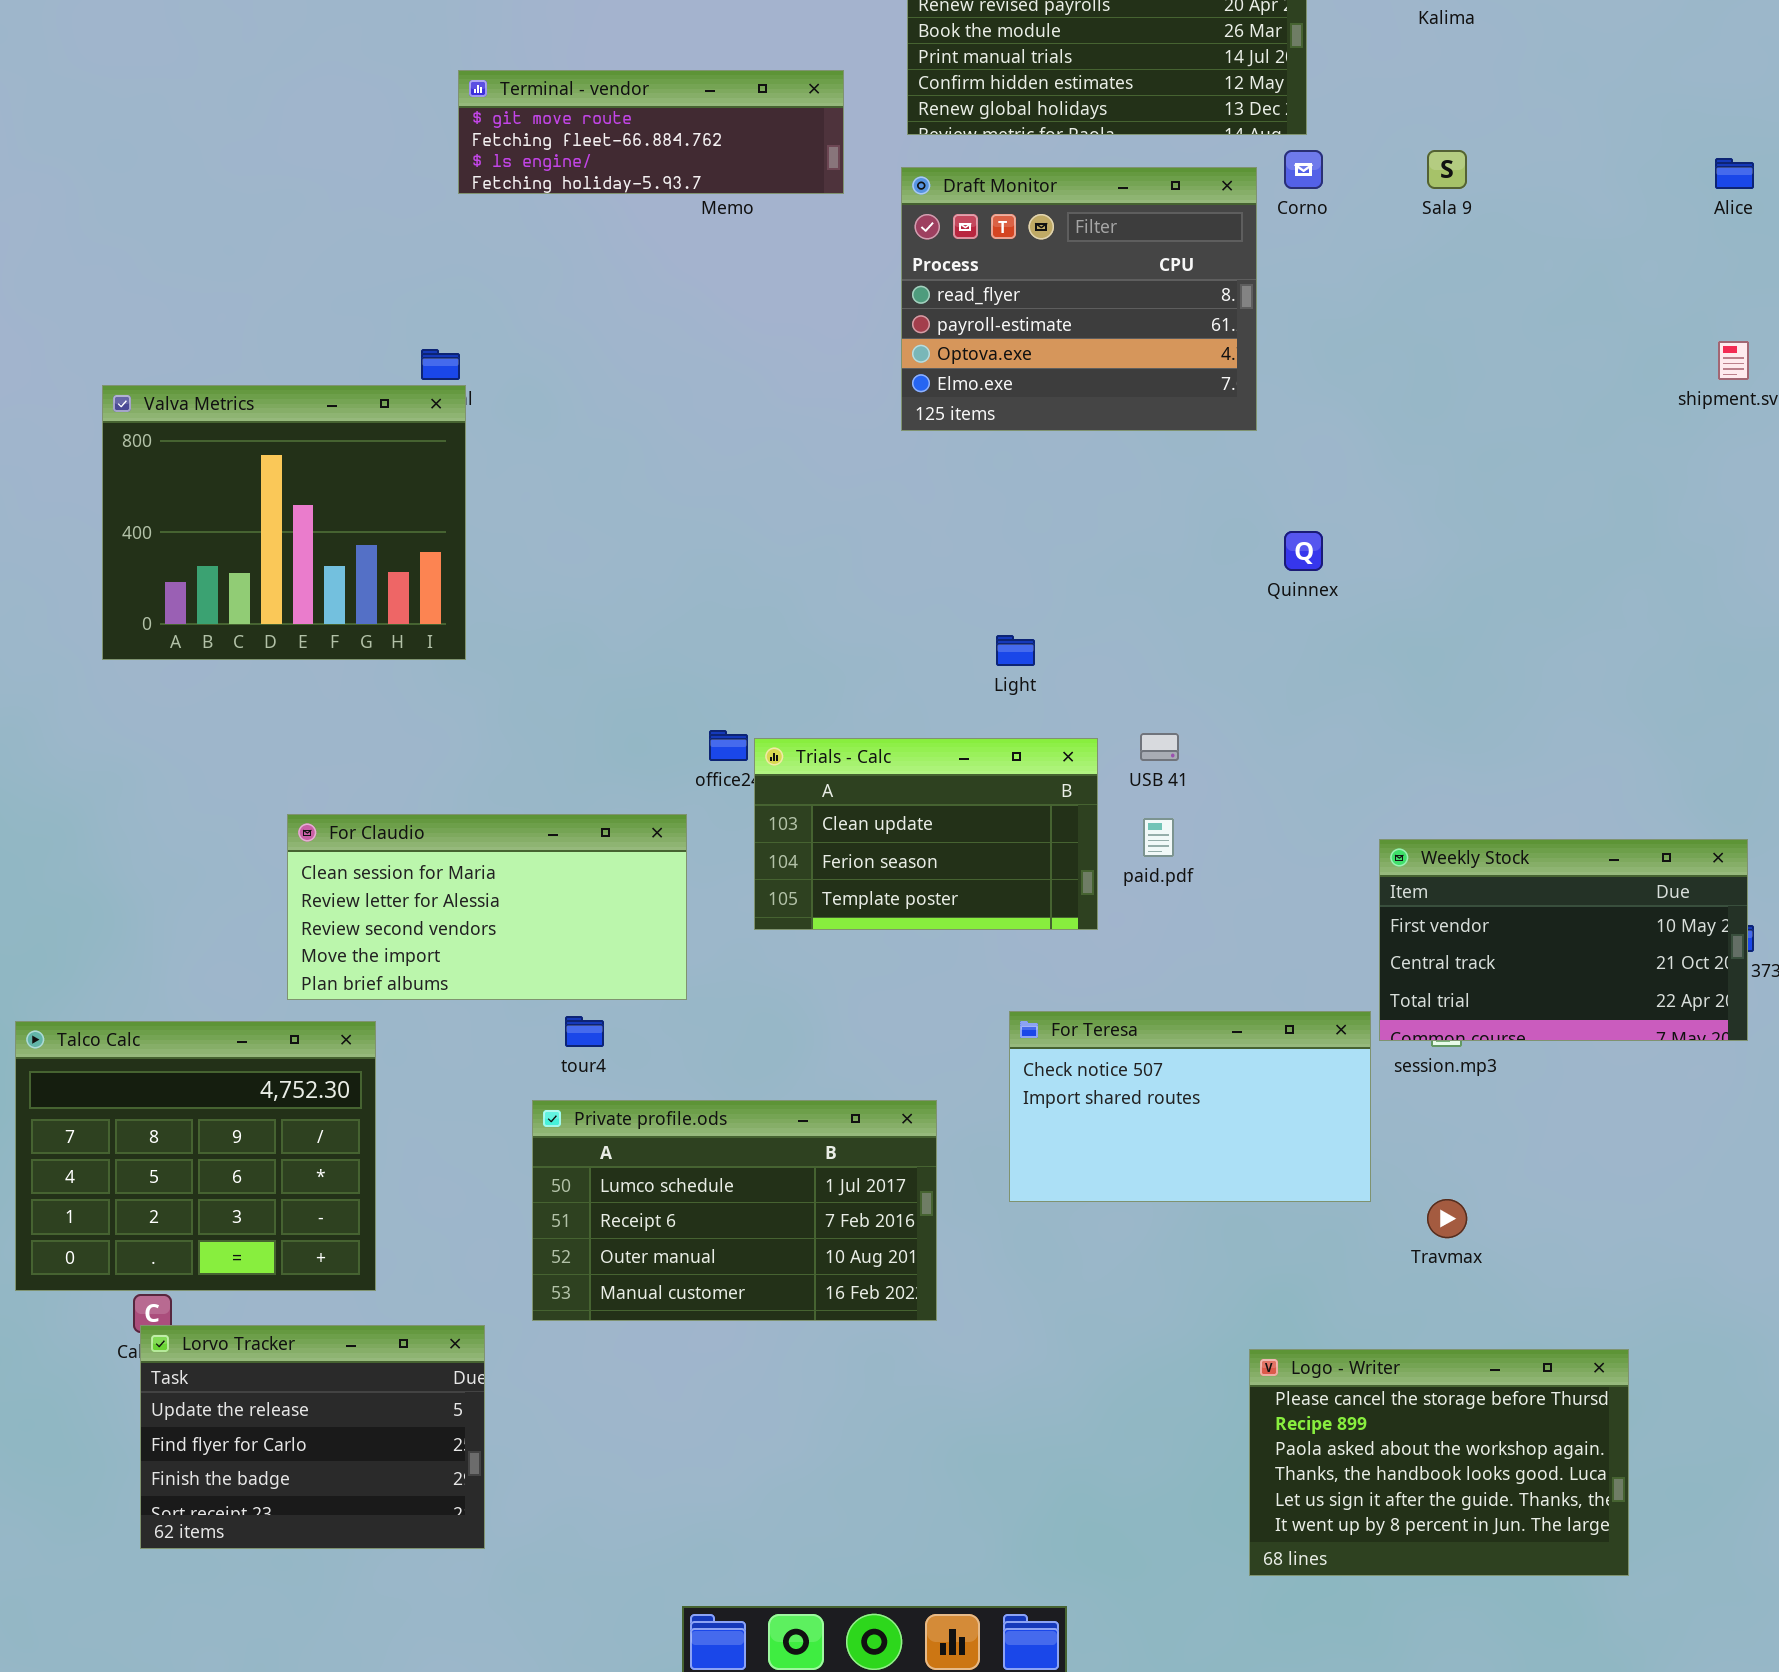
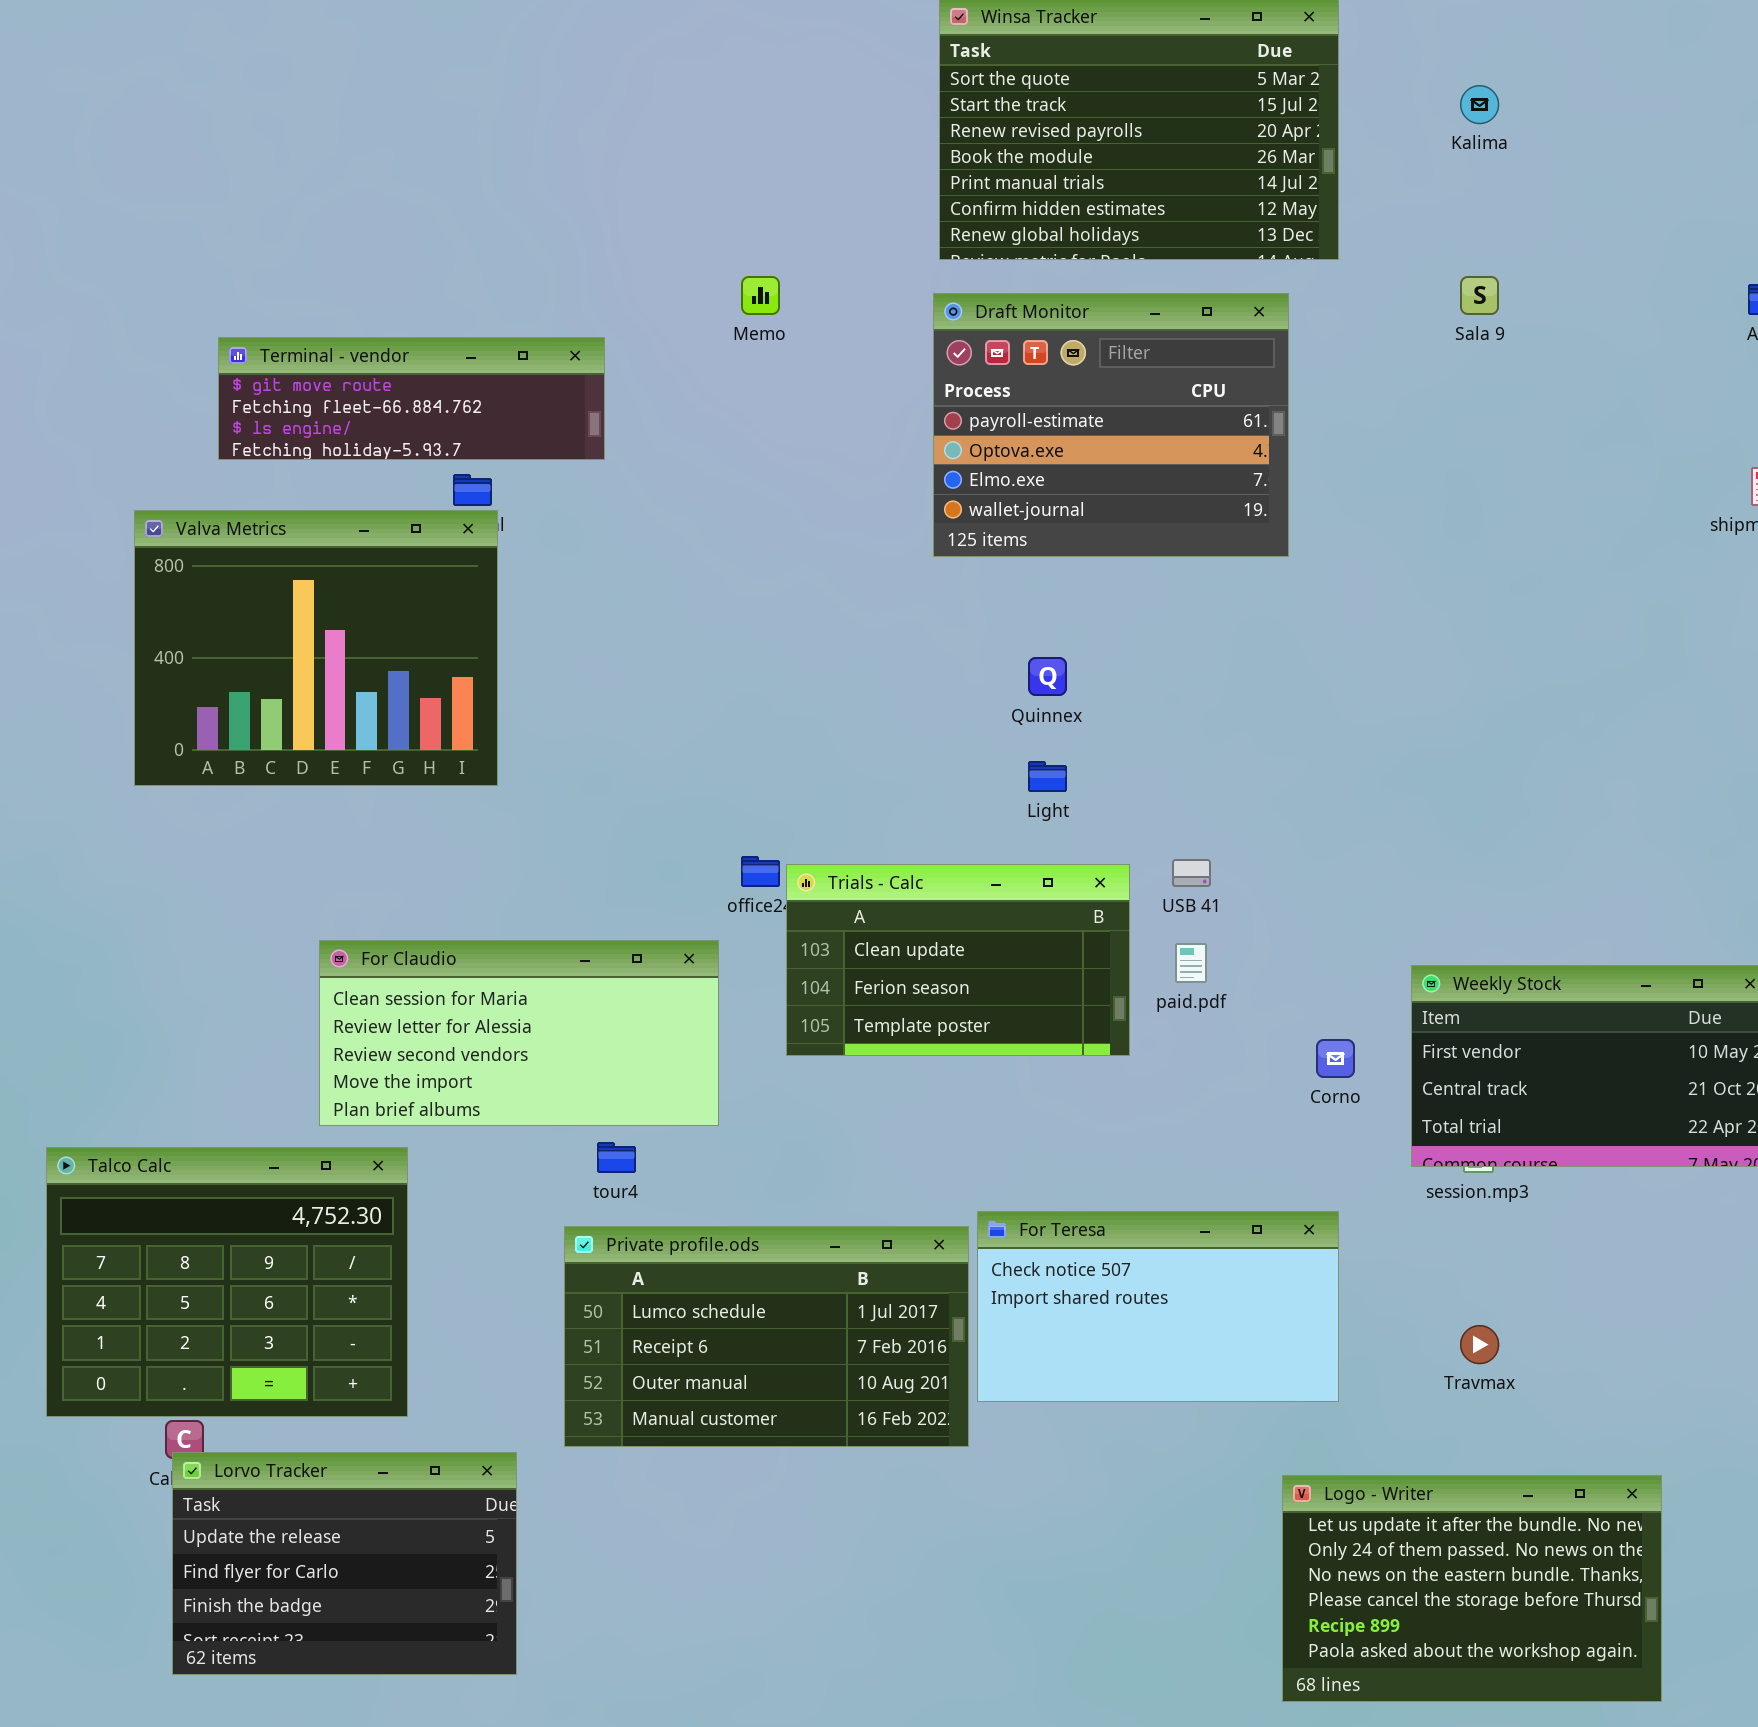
Terminal - vendor: [458,70,844,194] -> [218,337,605,460], moved
Corno: [1284,150,1323,189] -> [1316,1039,1355,1078], moved
Draft Monitor: [901,167,1257,431] -> [933,293,1289,557], scrolled down 1 row
Quinnex: [1284,531,1323,571] -> [1028,657,1067,696], moved
For Teresa: [1009,1011,1371,1202] -> [977,1211,1339,1402], moved
Logo - Writer: [1249,1349,1629,1576] -> [1282,1475,1662,1702], scrolled up 3 rows

